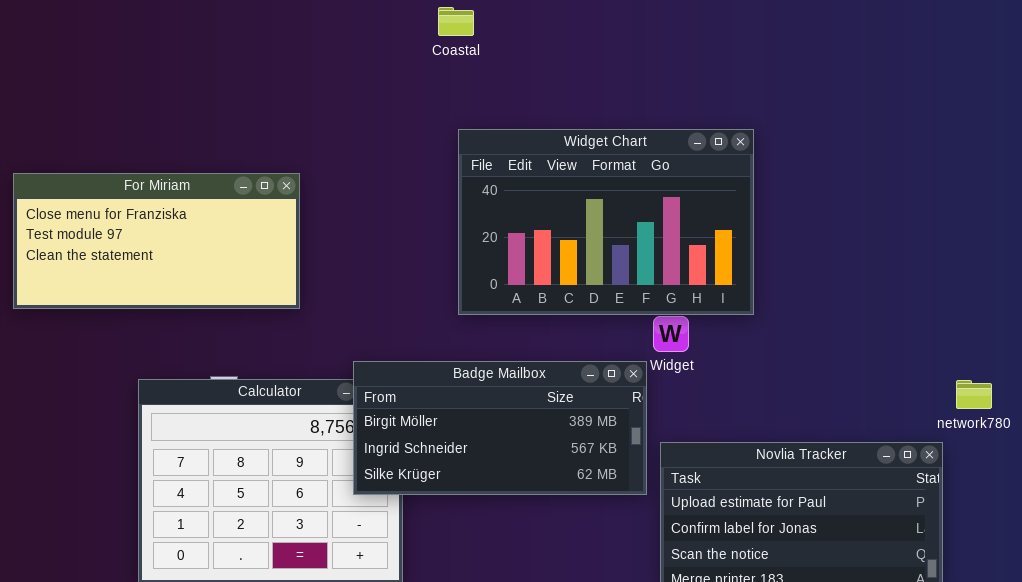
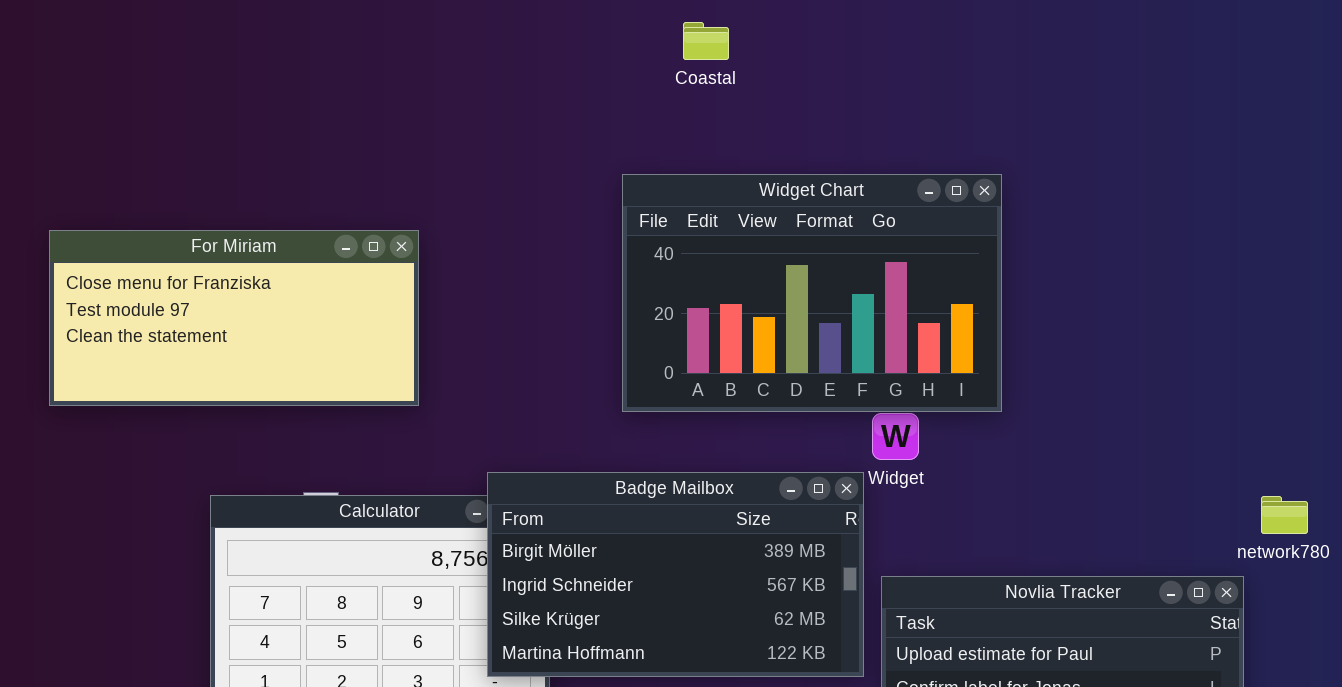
Coastal: [438,7,474,36] -> [683,22,729,60], moved
Badge Mailbox: [353,361,647,495] -> [487,472,864,677], resized

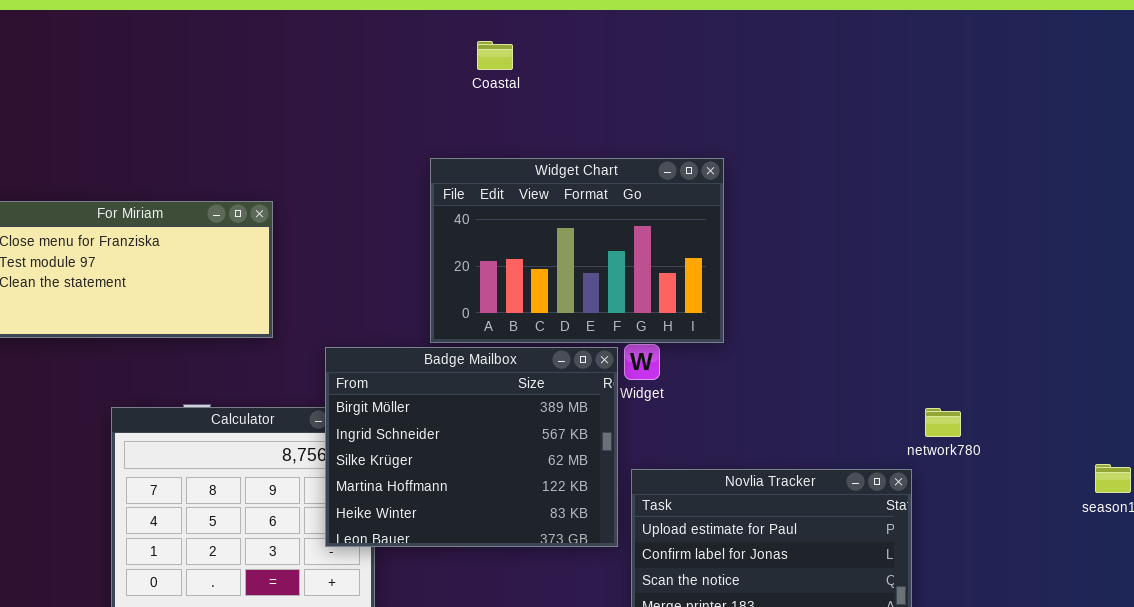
Badge Mailbox: [487,472,864,677] -> [325,347,618,547], resized

